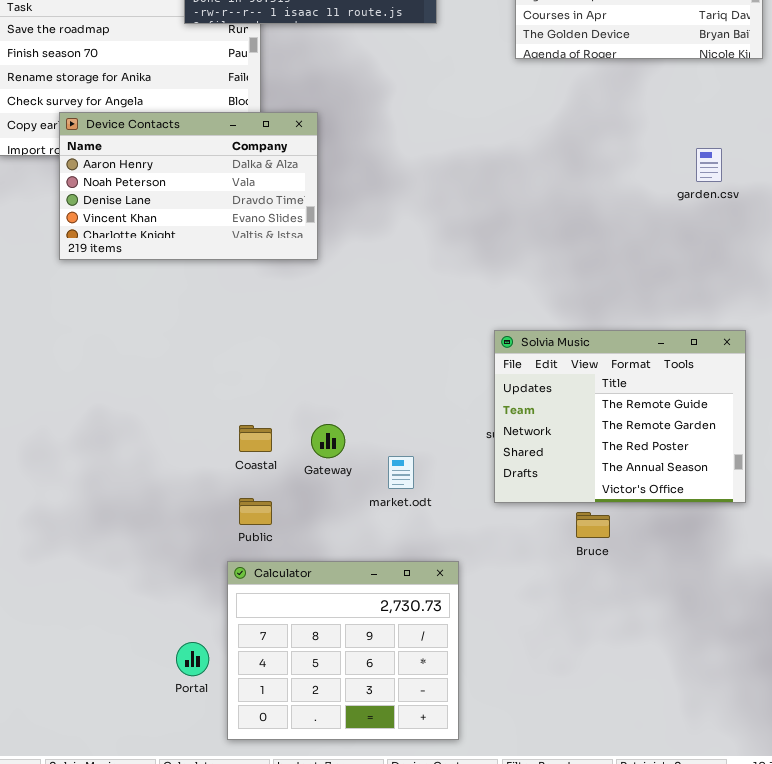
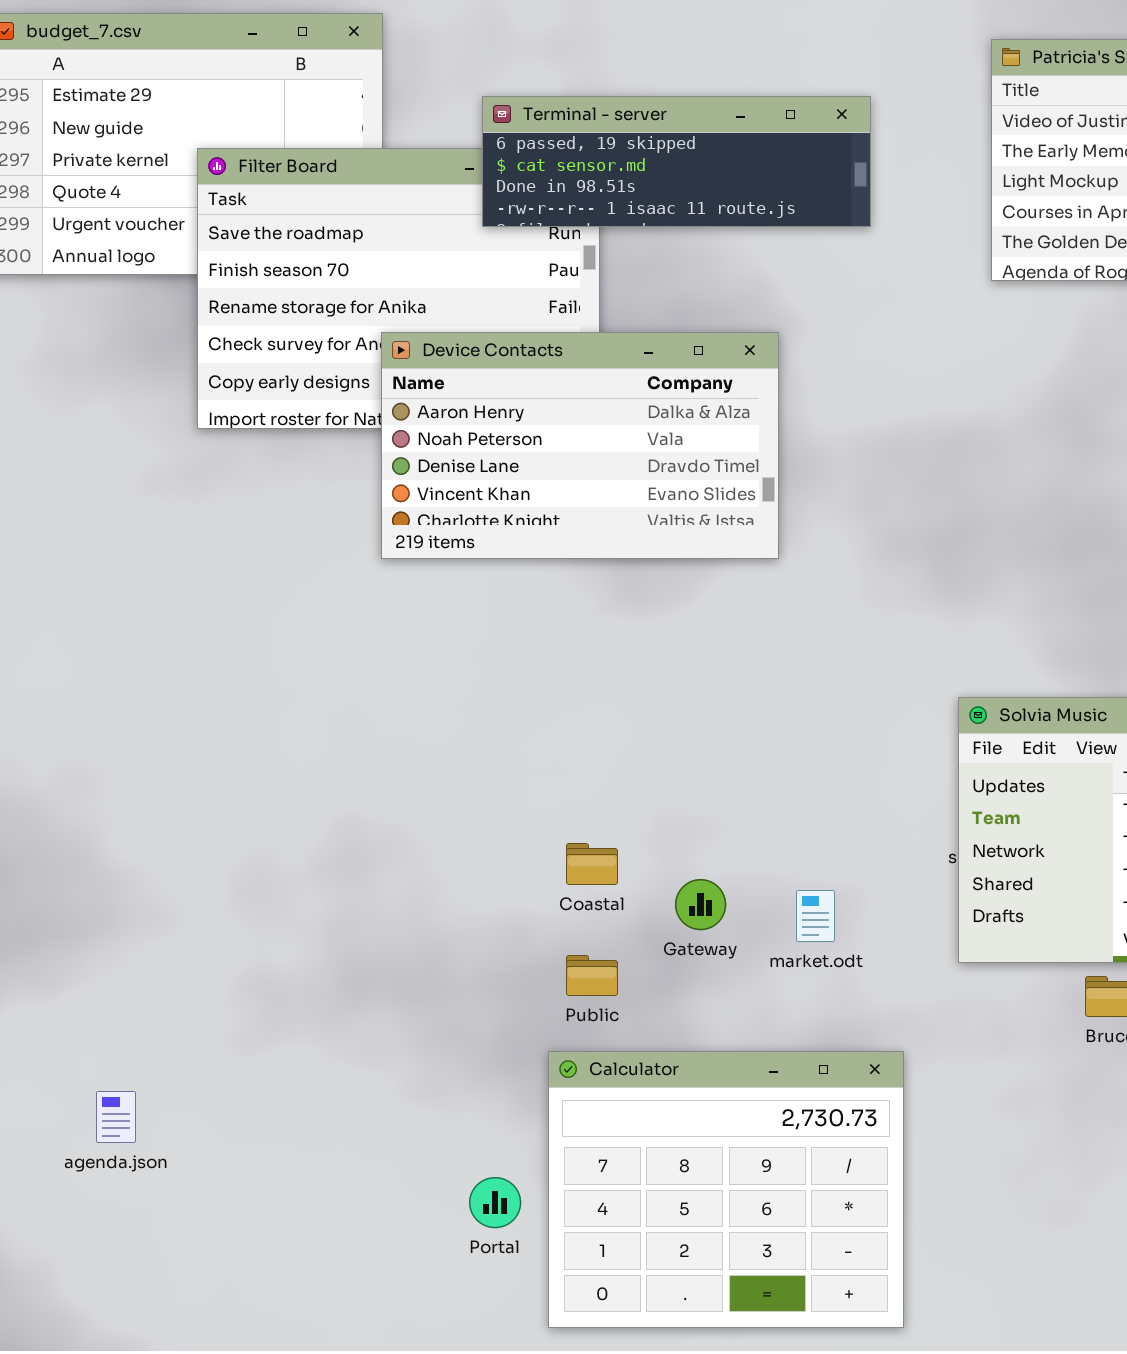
Device Contacts: [59,112,318,260] -> [381,332,779,559], moved
Gateway: [311,424,345,458] -> [675,879,726,930], moved

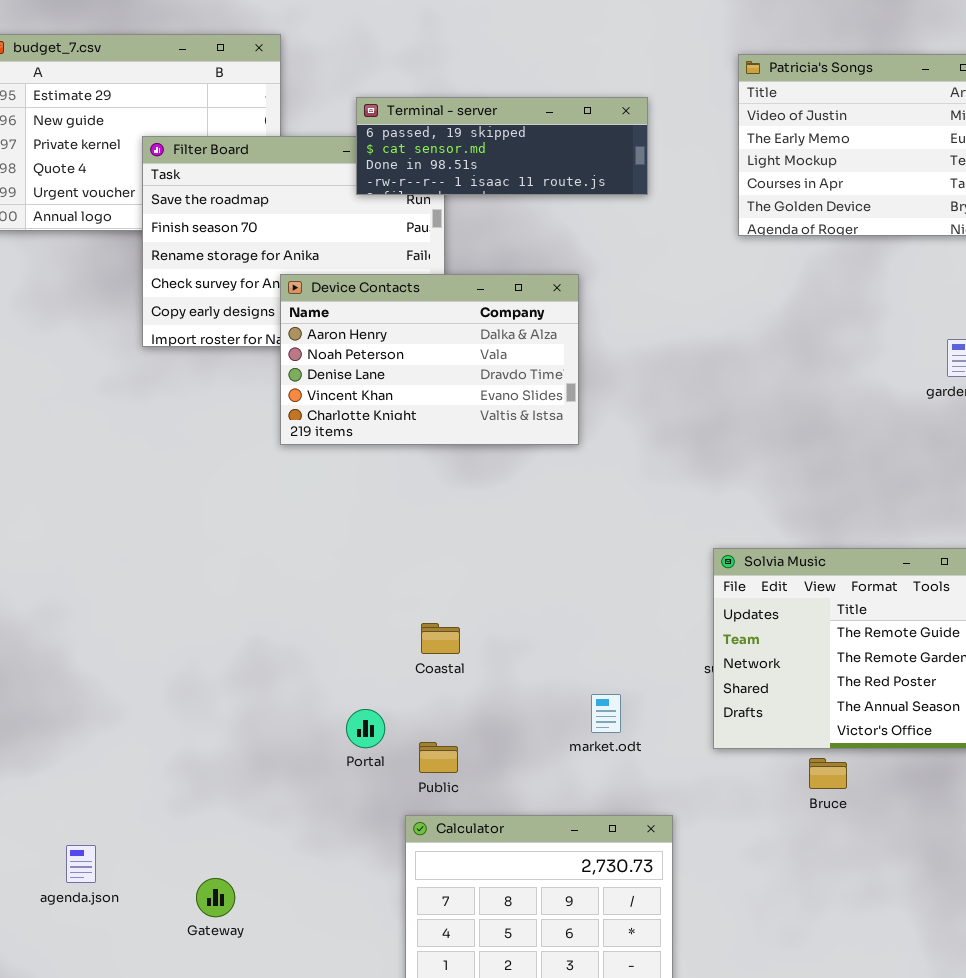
Coastal: [566,843,618,885] -> [421,623,460,654], moved
Gateway: [675,879,726,930] -> [196,878,235,917], moved
Portal: [469,1177,521,1228] -> [346,709,385,748], moved

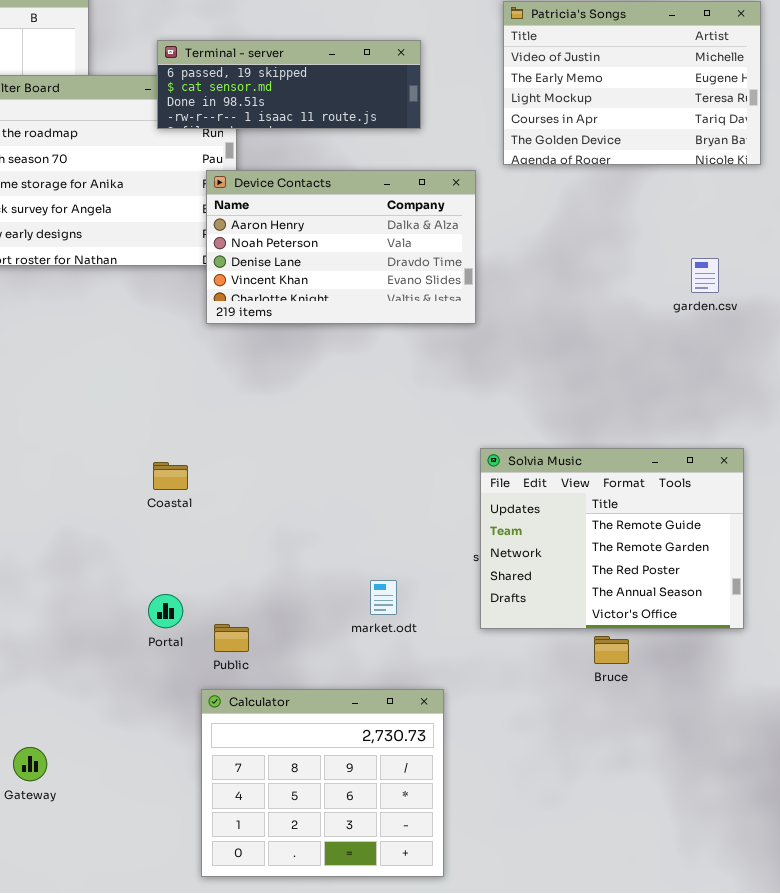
Device Contacts: [280,274,579,445] -> [206,170,476,324], moved
Coastal: [421,623,460,654] -> [153,462,188,490], moved
Bruce: [809,758,847,789] -> [594,636,629,664], moved

